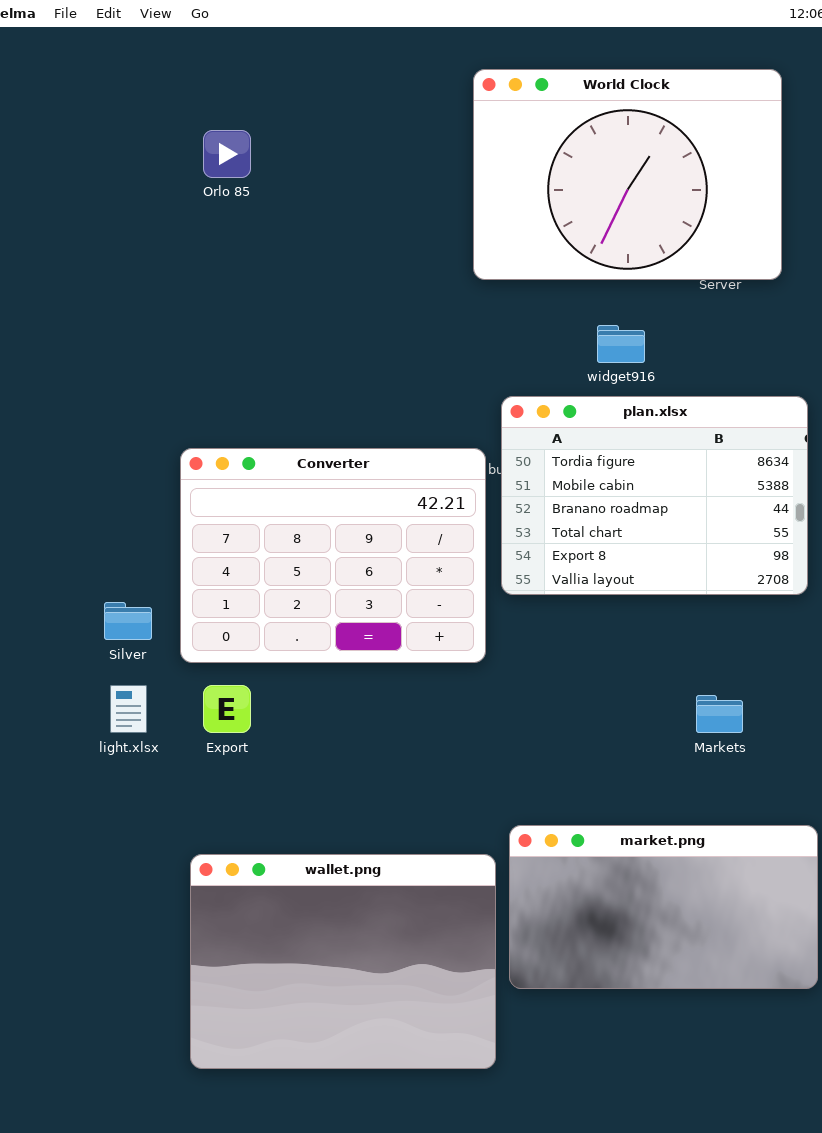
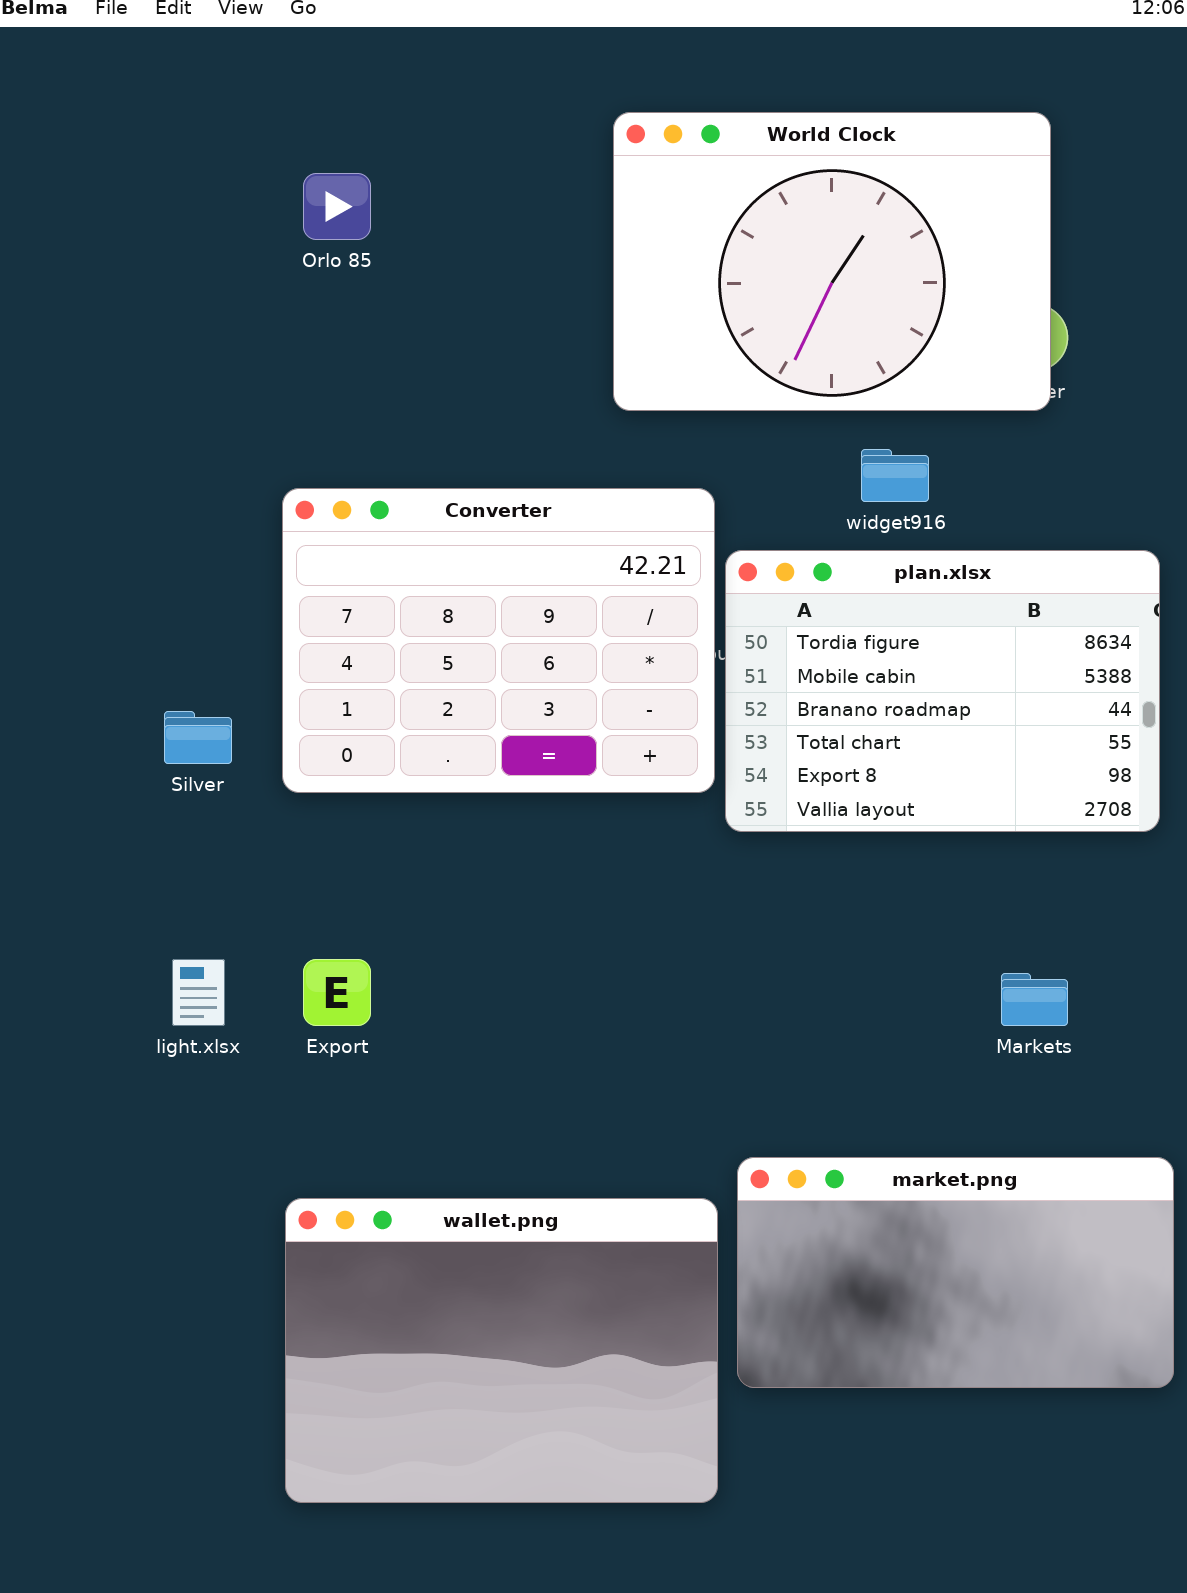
World Clock: [473,69,782,280] -> [613,112,1051,411], moved
Converter: [180,448,486,663] -> [282,488,715,793], moved
Silver: [104,602,152,640] -> [164,711,232,764], moved

